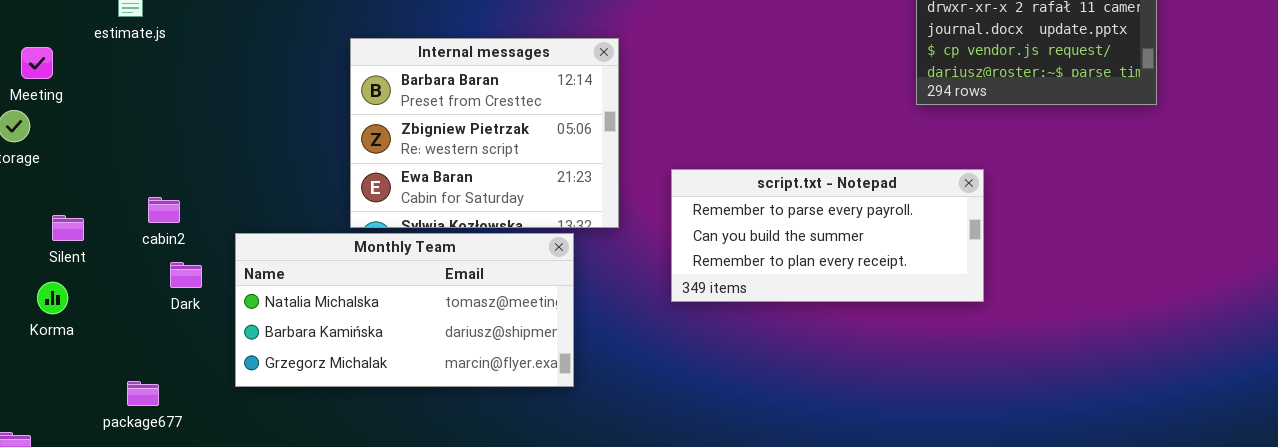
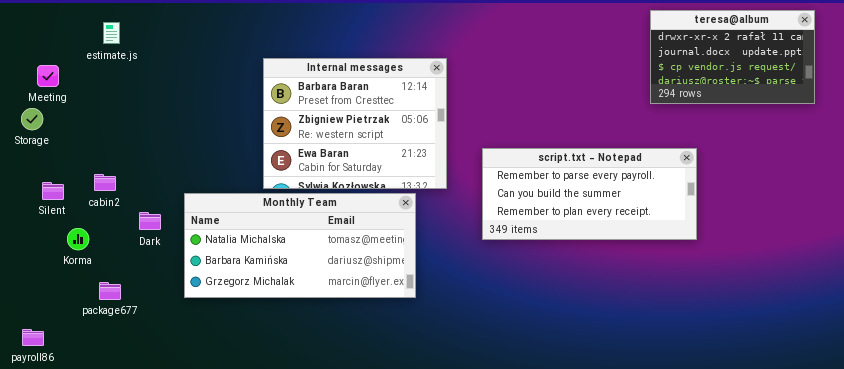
cabin2: [148,197,180,223] -> [94,174,116,191], moved
Silent: [52,215,84,241] -> [42,182,64,200], moved
Korma: [37,282,68,314] -> [67,228,89,250], moved
package677: [127,381,159,406] -> [99,282,121,300], moved

